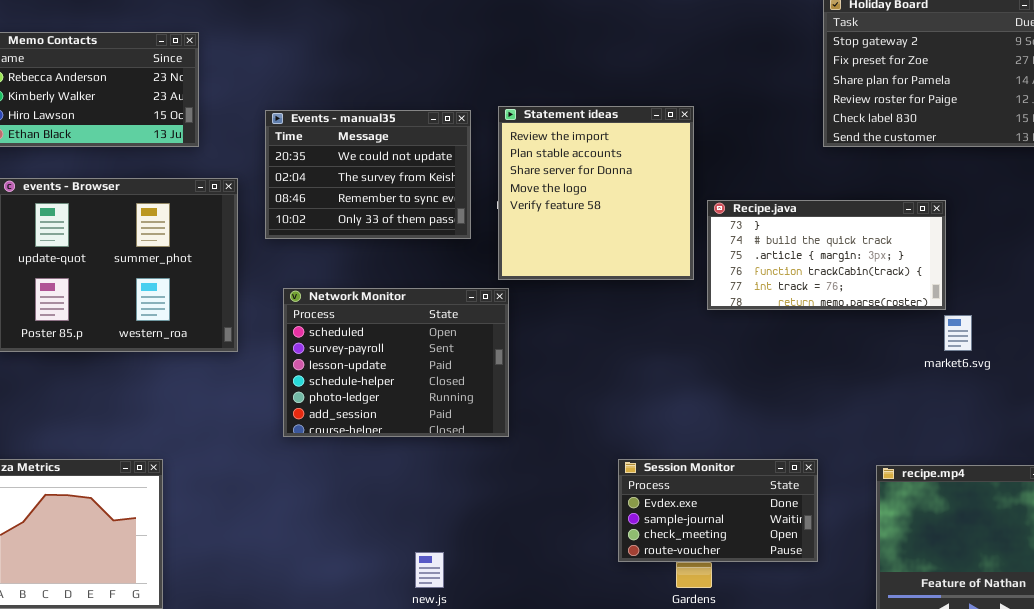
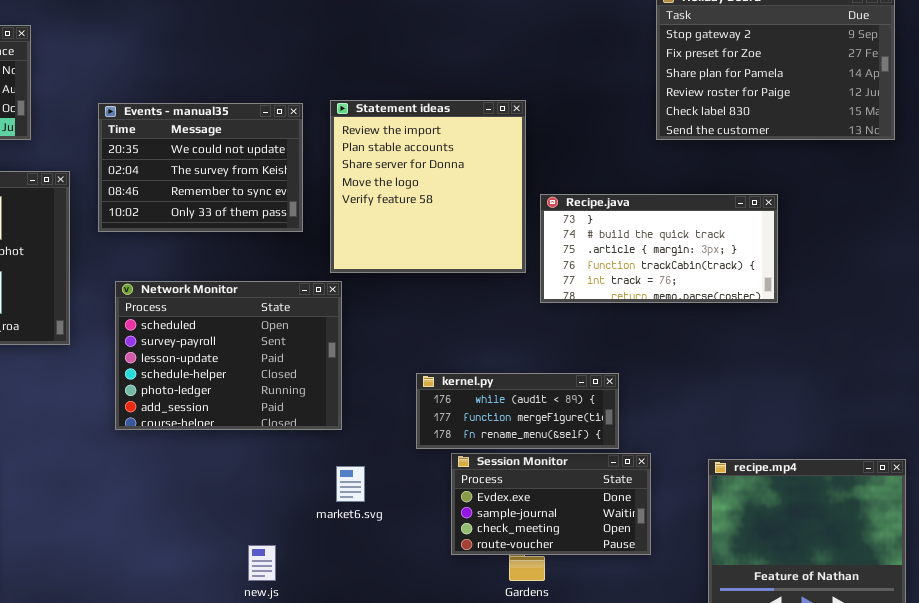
market6.svg: [944,315,972,351] -> [336,466,365,502], moved
kernel.py: none -> [416,373,619,449], opened

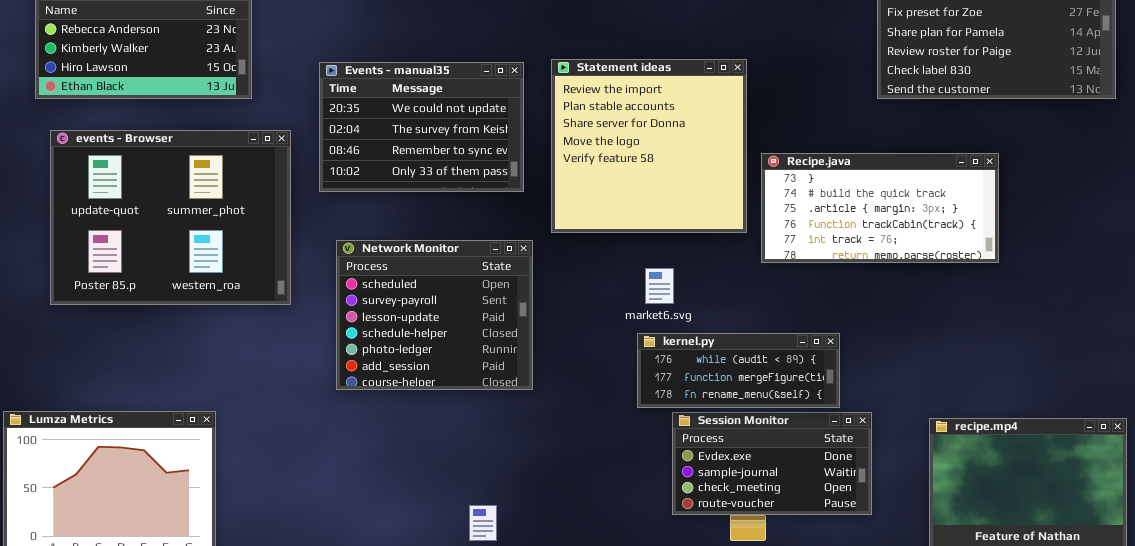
Network Monitor: [115,281,342,430] -> [336,240,533,390], resized
market6.svg: [336,466,365,502] -> [645,268,674,304], moved

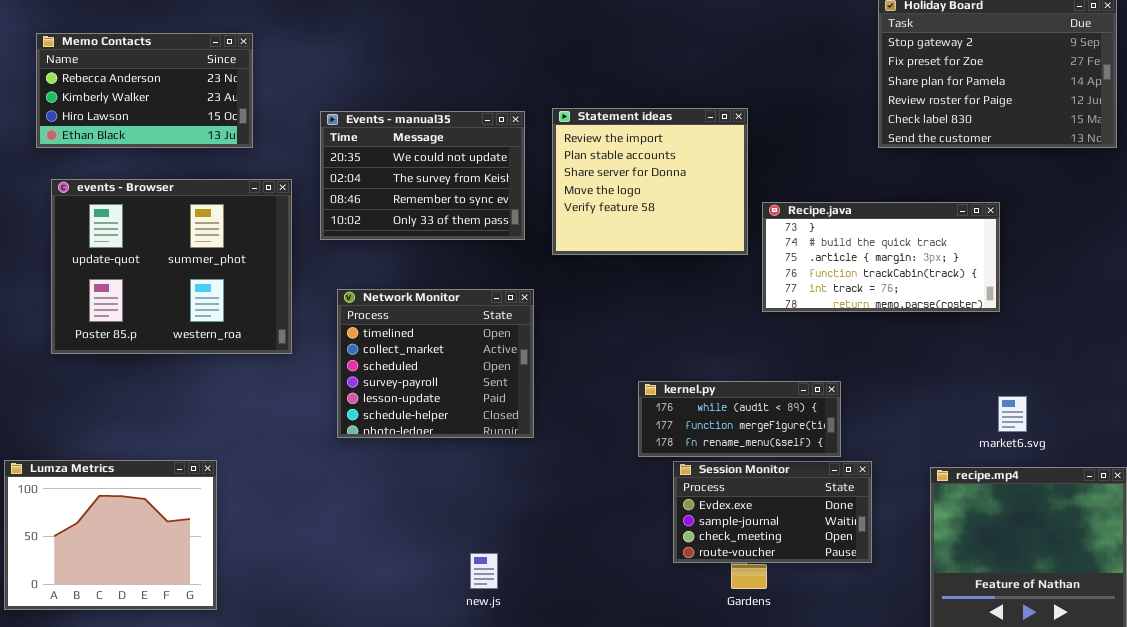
Statement ideas: [551,59,747,233] -> [552,108,748,255], resized
Network Monitor: [336,240,533,390] -> [337,289,534,438], scrolled up 2 rows
market6.svg: [645,268,674,304] -> [998,396,1027,432], moved

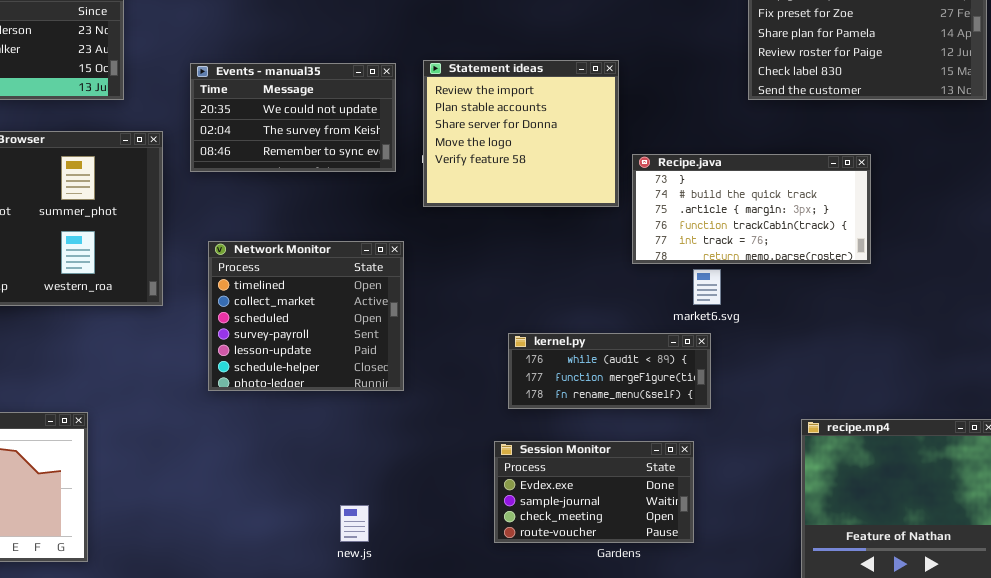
Events - manual35: [320,111,525,240] -> [190,63,396,172], resized
market6.svg: [998,396,1027,432] -> [693,269,721,305], moved
Session Monitor: [673,461,872,563] -> [494,441,694,543], moved

